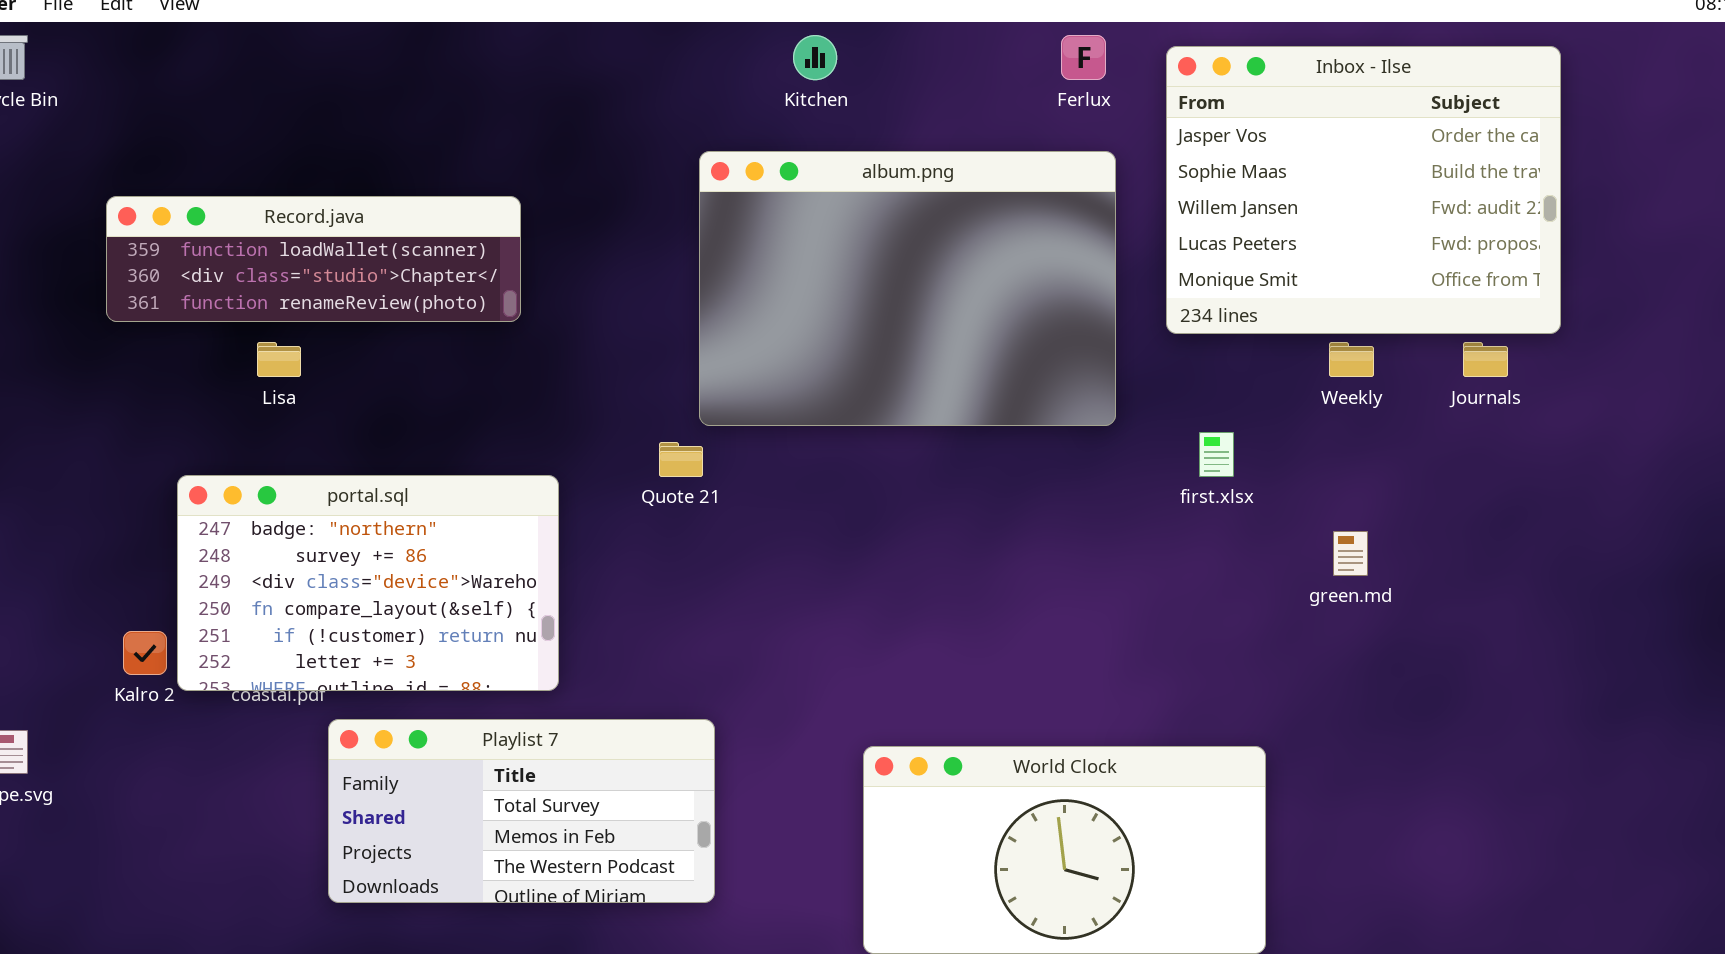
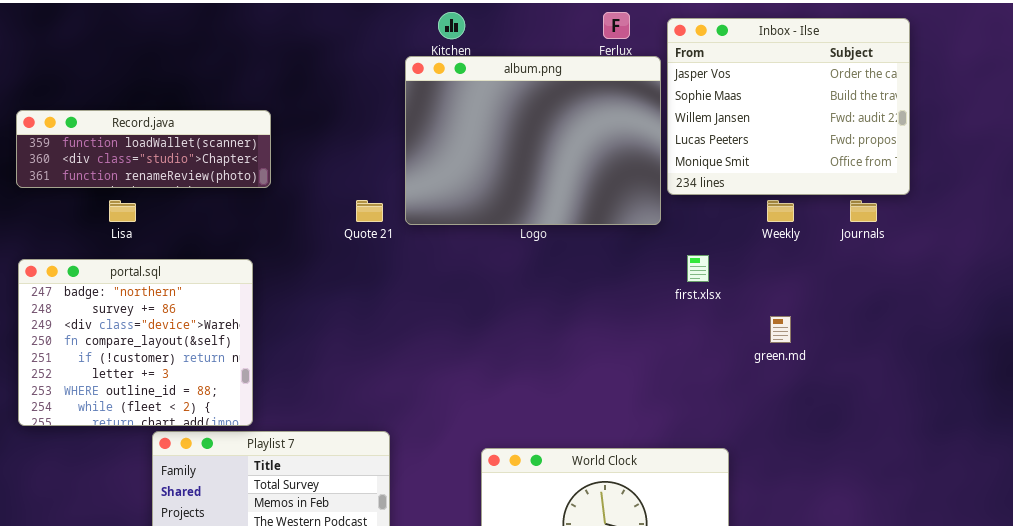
album.png: [699,151,1116,426] -> [405,56,661,225], moved
Quote 21: [659,442,703,477] -> [356,200,383,222], moved
portal.sql: [177,475,559,691] -> [18,259,253,426], moved, resized

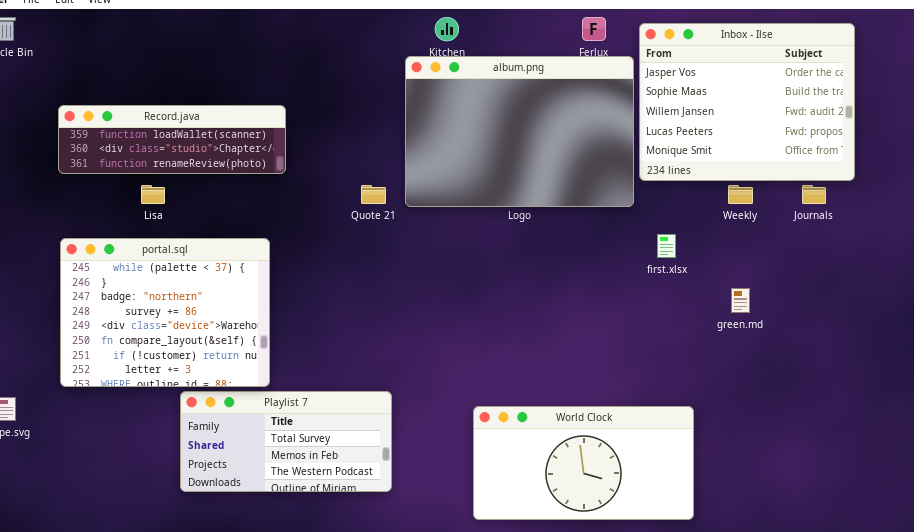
portal.sql: [18,259,253,426] -> [60,238,270,387], scrolled up 2 rows

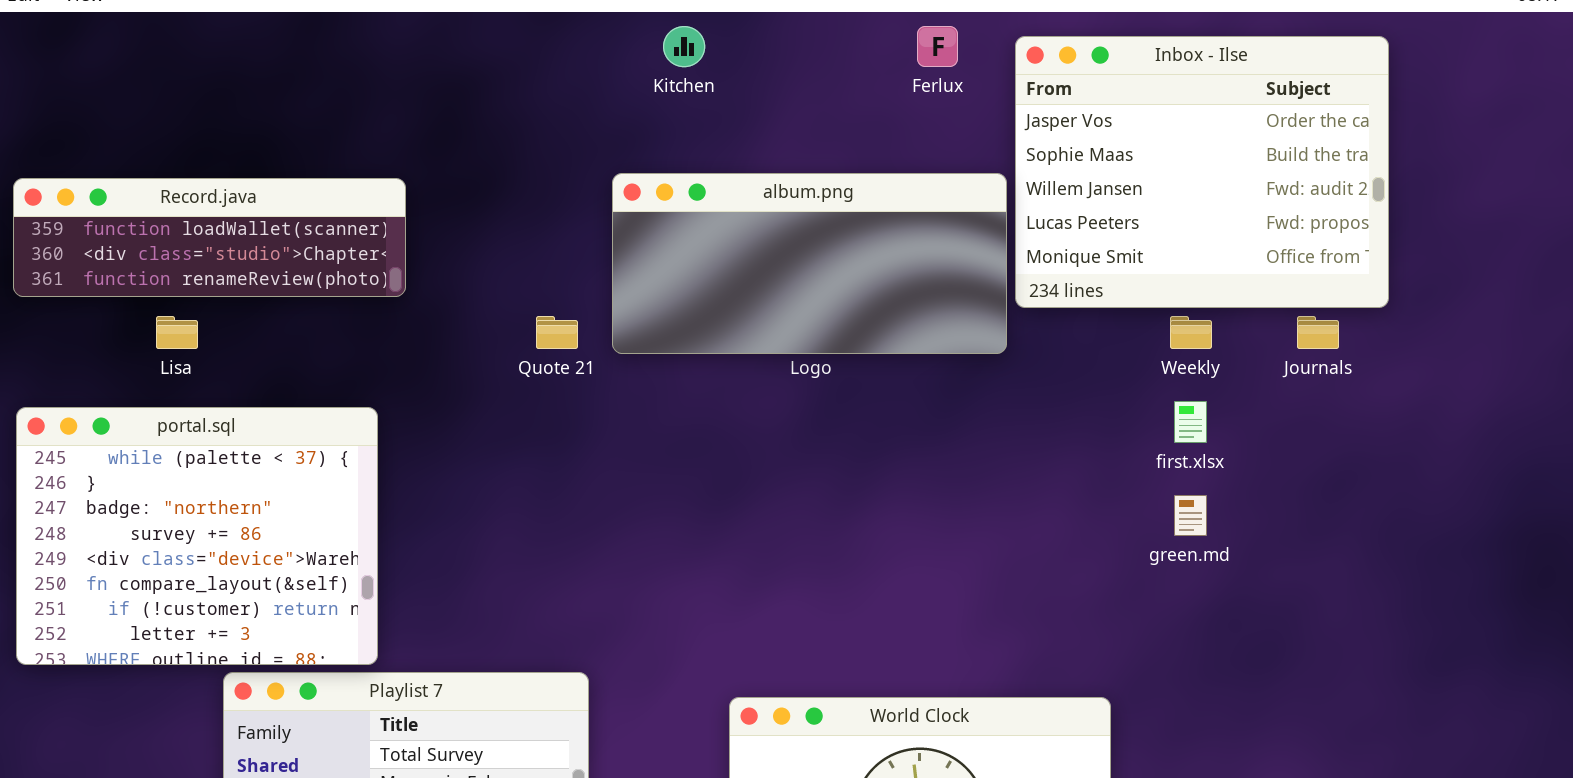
album.png: [405,56,634,207] -> [612,173,1007,354], resized
first.xlsx: [657,234,676,258] -> [1174,401,1207,443], moved

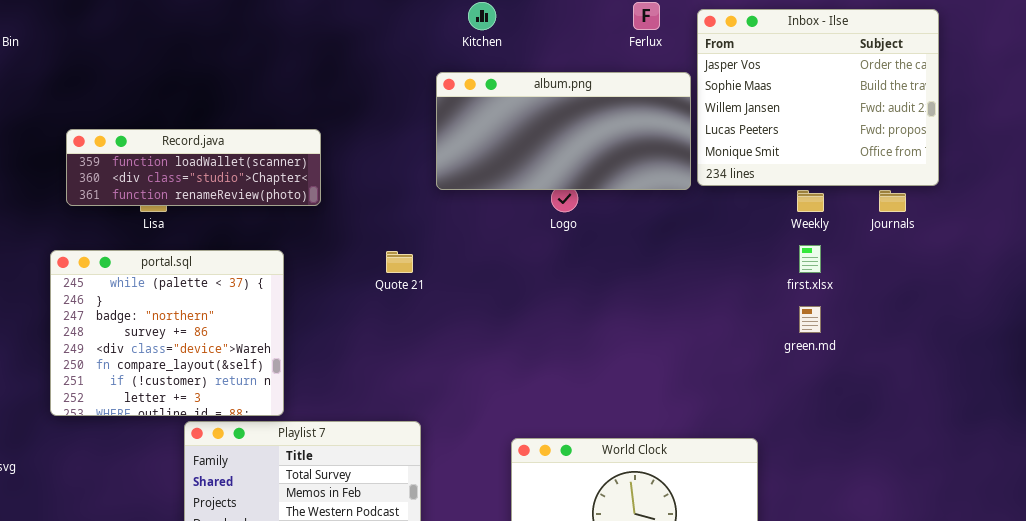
album.png: [612,173,1007,354] -> [436,72,691,190], moved
Record.java: [13,178,406,297] -> [66,129,321,206], moved
Quote 21: [536,316,578,349] -> [386,251,413,273], moved

